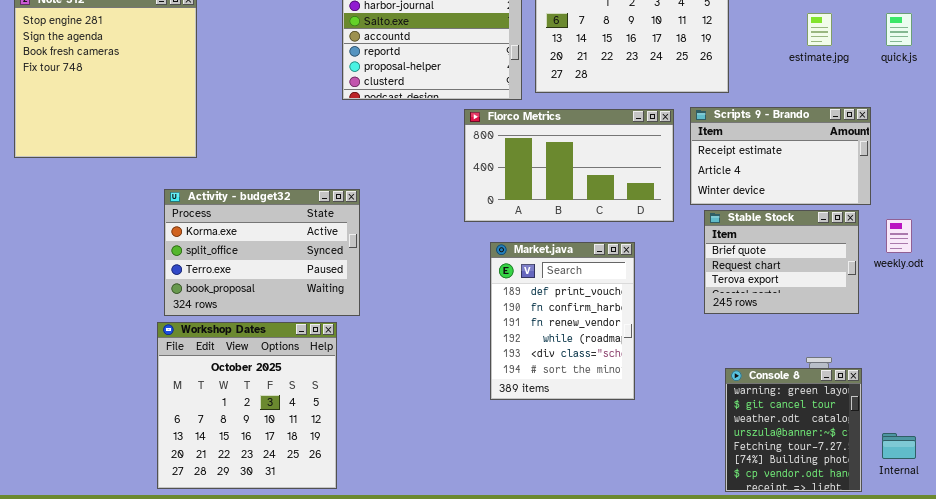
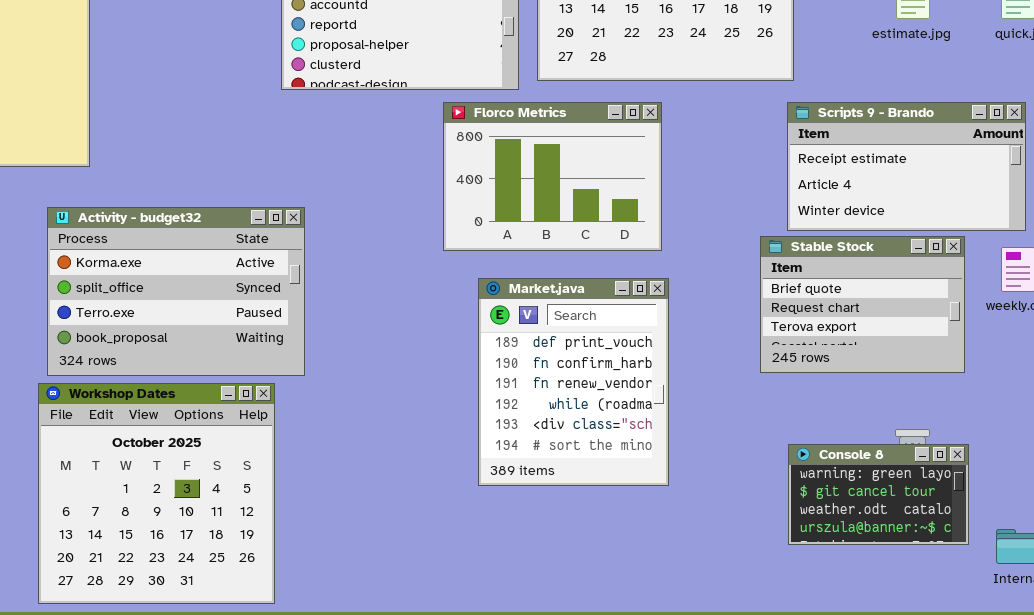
Scripts 9 - Brando: [690,107,871,205] -> [787,102,1026,231], moved
Florco Metrics: [464,109,674,222] -> [443,102,662,251], resized
Console 8: [725,368,862,492] -> [788,444,969,545], resized

